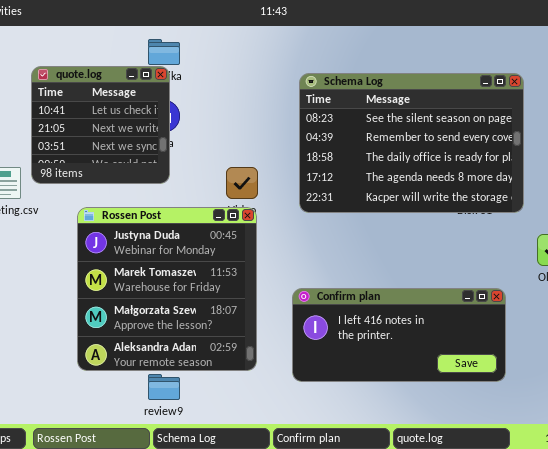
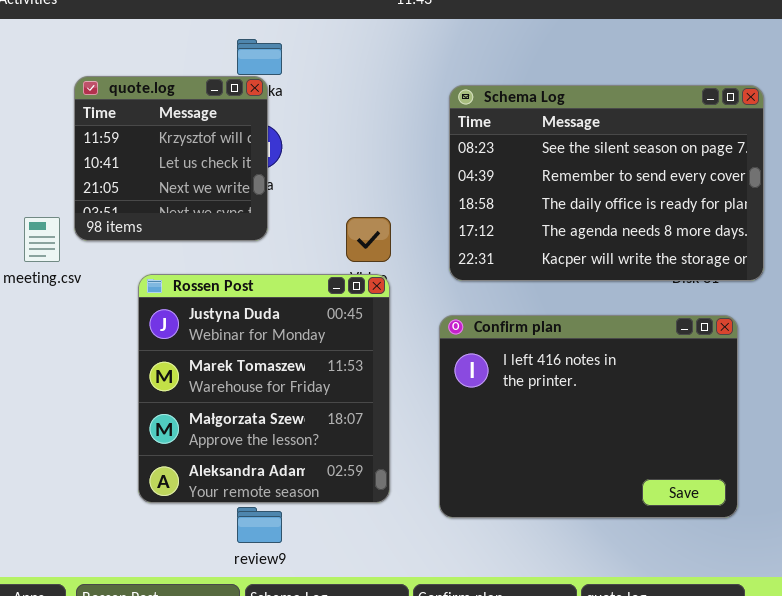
quote.log: [31,66,170,184] -> [74,76,268,241], scrolled up 1 row
Confirm plan: [292,288,506,382] -> [439,315,738,518], resized

